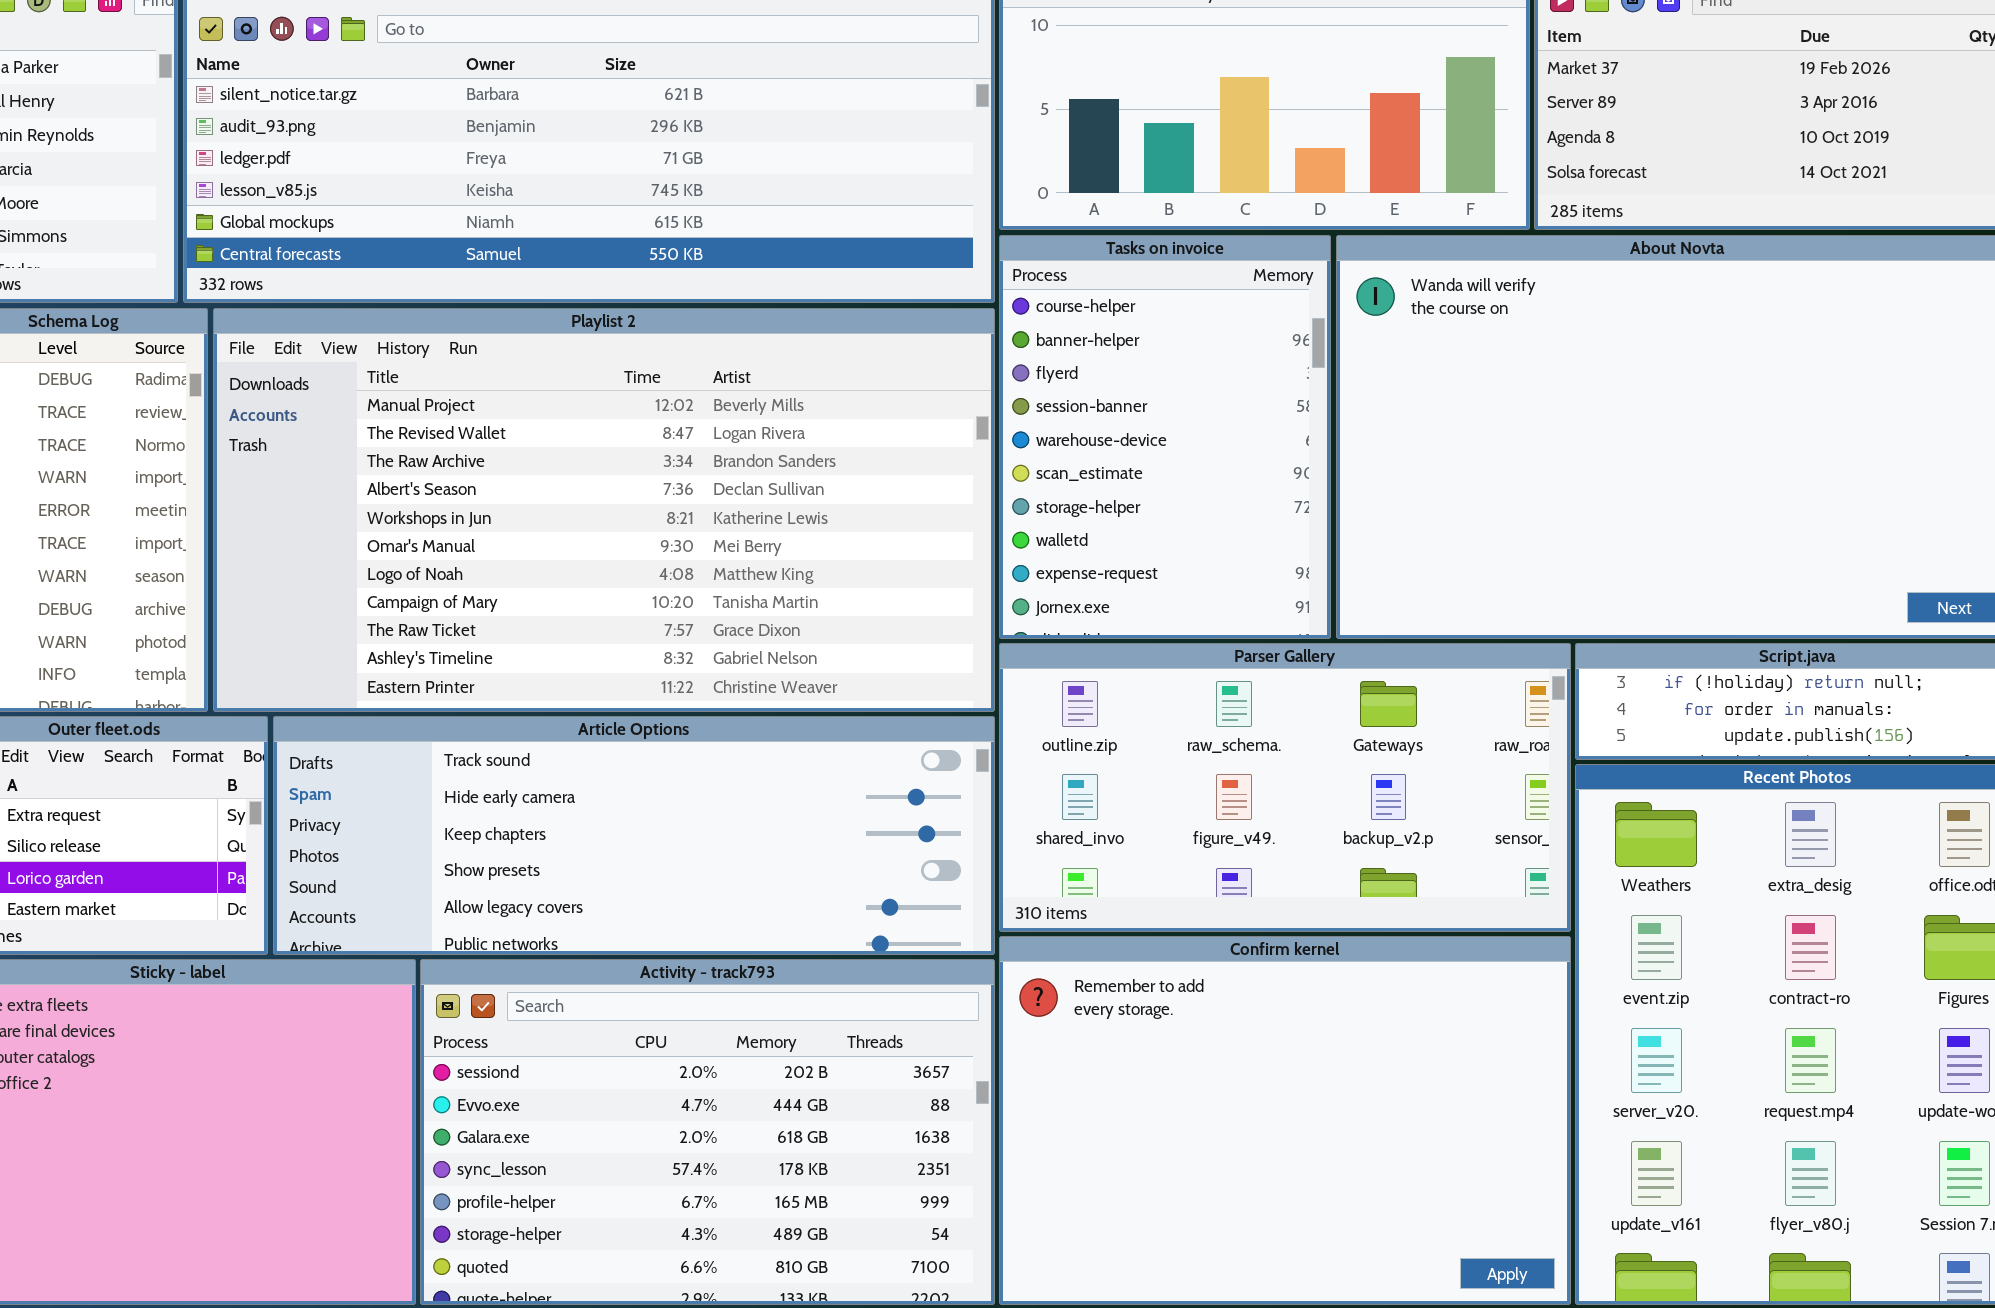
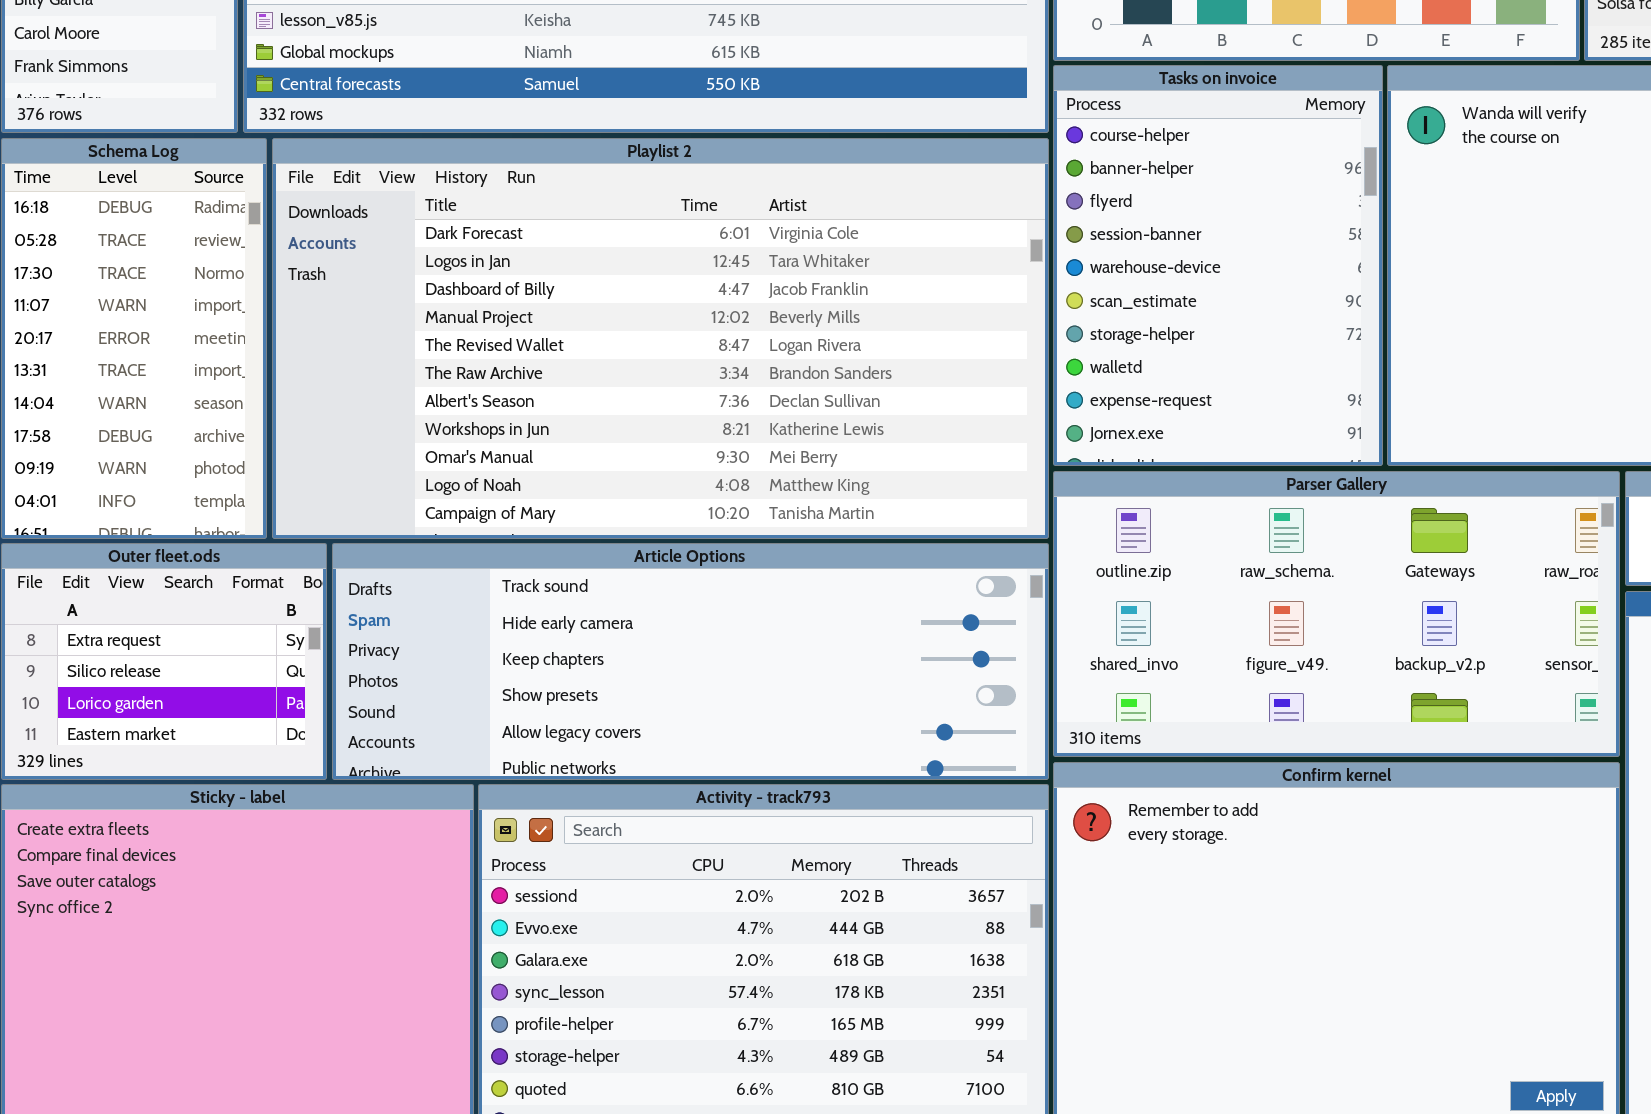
Playlist 2: [213,308,995,712] -> [272,138,1049,539], scrolled up 3 rows

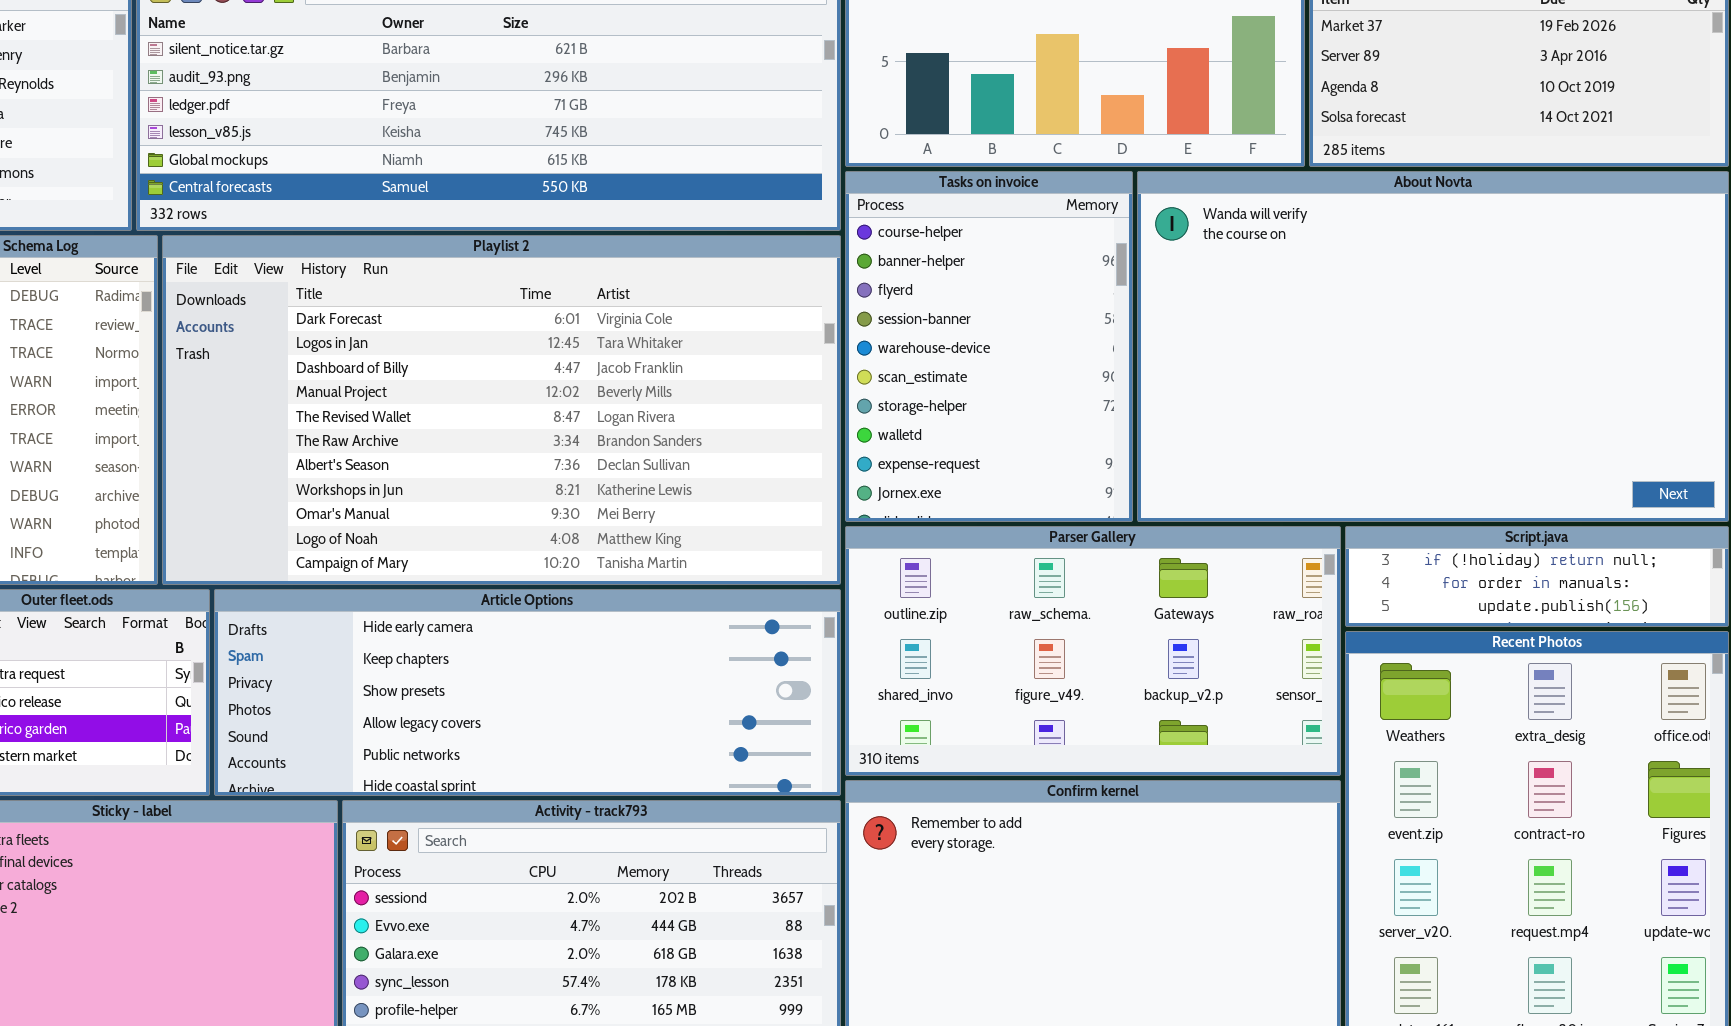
Article Options: [332,543,1049,780] -> [214,589,841,796], scrolled down 1 row

